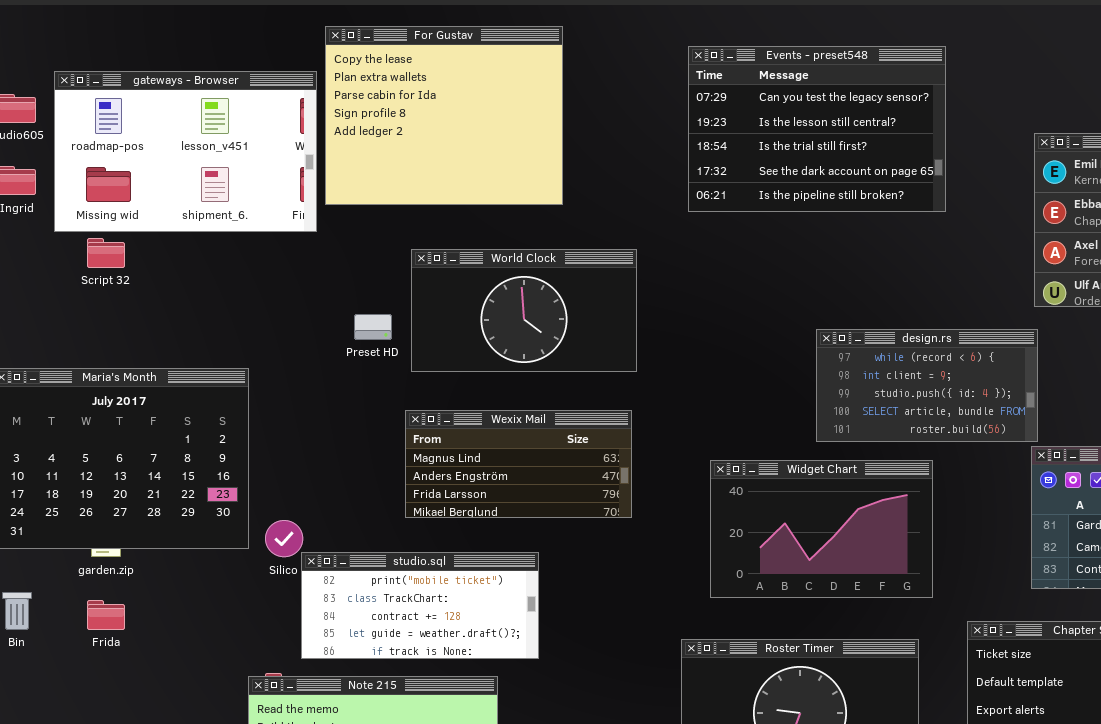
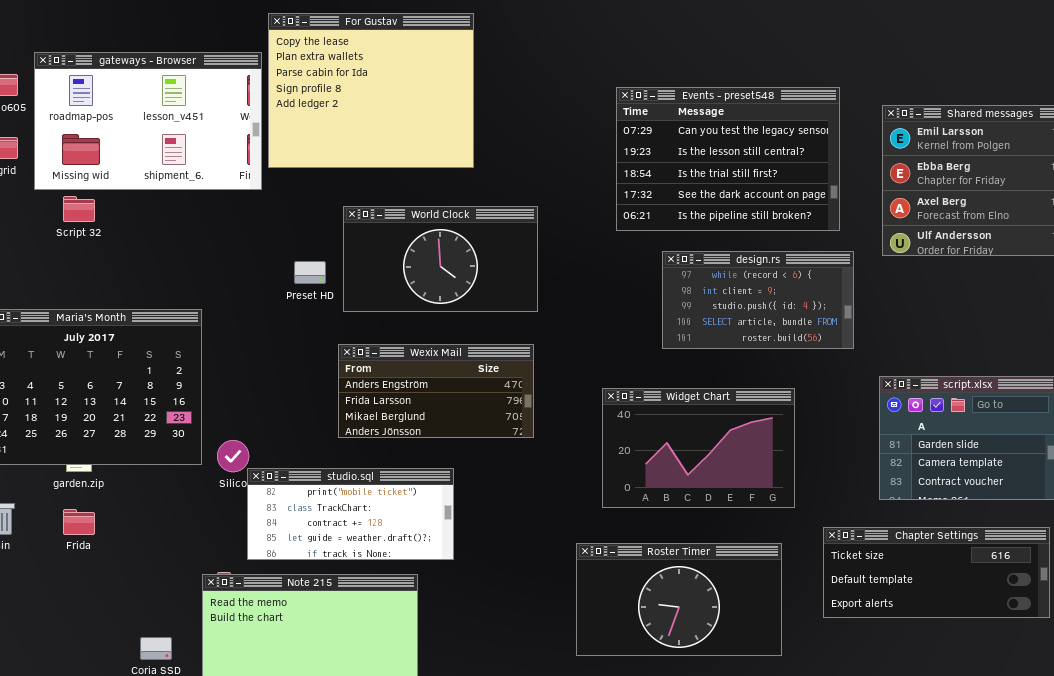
Events - preset548: [688,46,946,212] -> [616,87,840,231], moved
design.rs: [816,329,1038,442] -> [662,251,854,349], moved
Wexix Mail: [405,410,632,518] -> [338,344,534,438], scrolled down 1 row

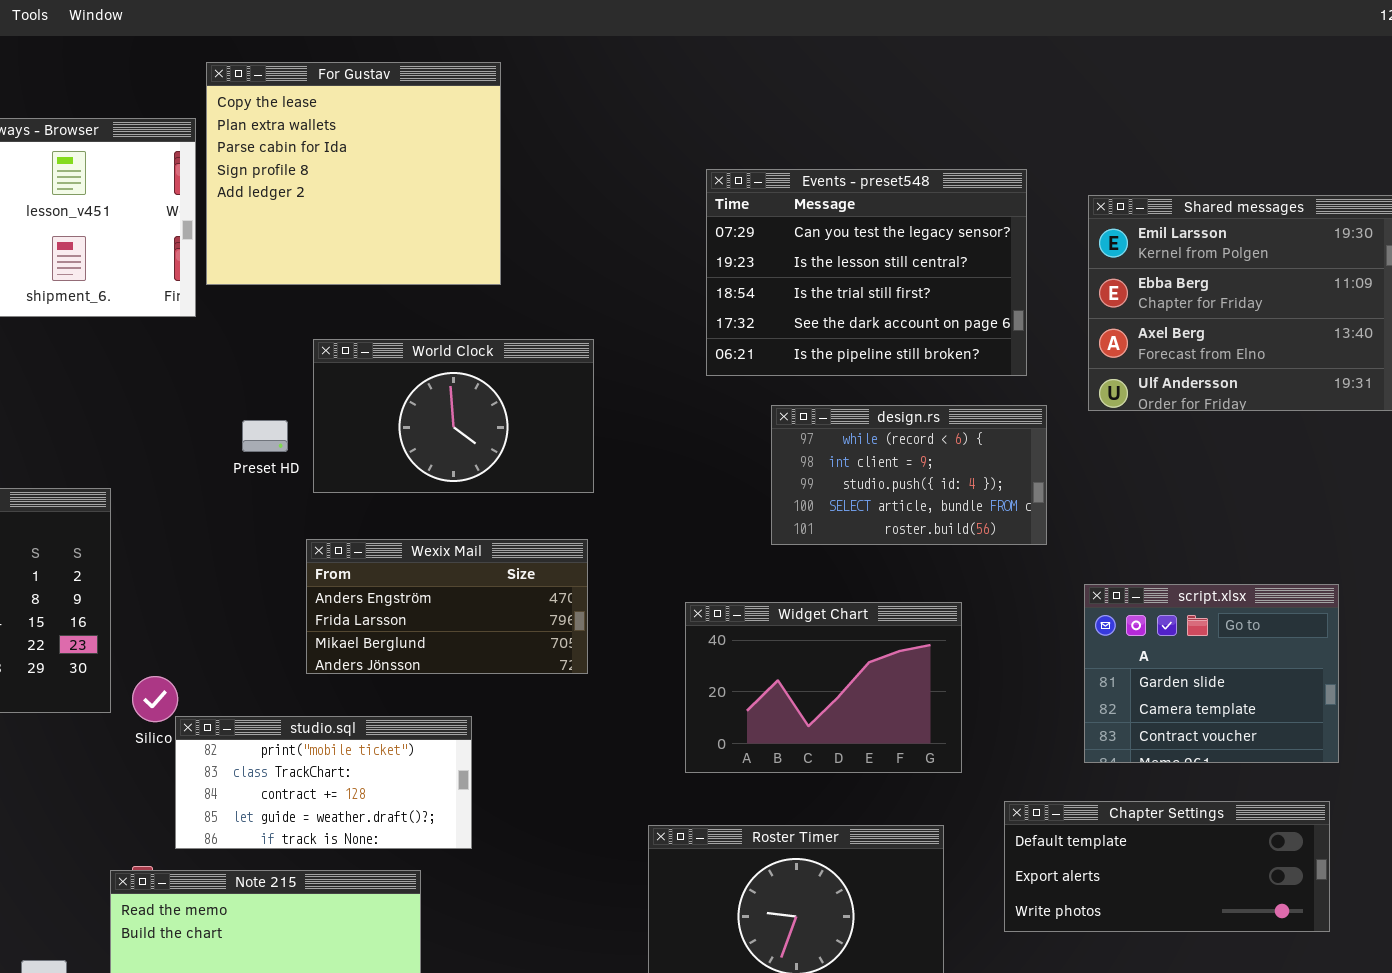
Chapter Settings: [823,527,1050,618] -> [1004,801,1330,932], scrolled down 1 row

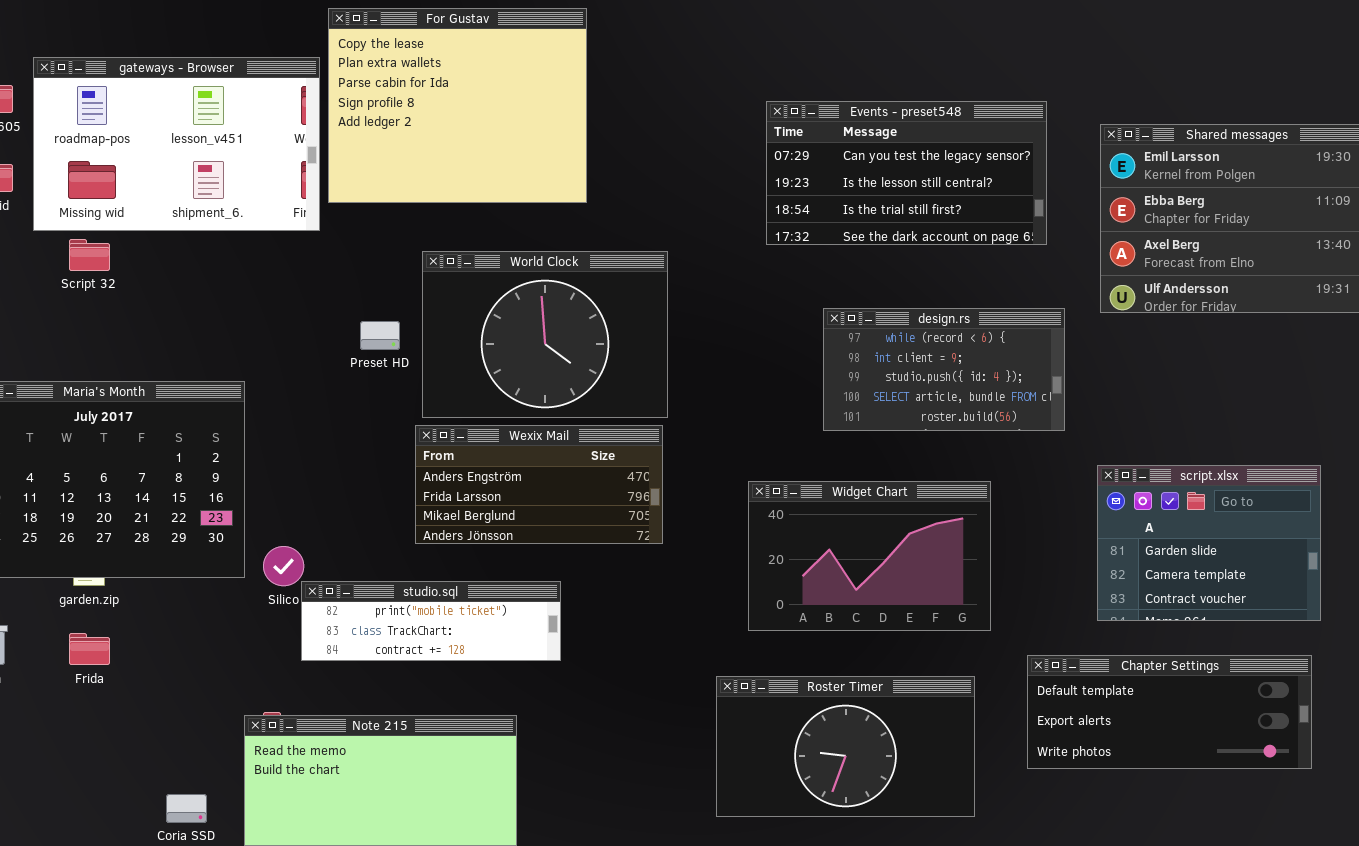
Events - preset548: [706,169,1027,376] -> [766,101,1047,245], resized
World Clock: [313,339,594,493] -> [422,251,668,418], resized
studio.sql: [175,716,472,849] -> [301,581,561,661], resized

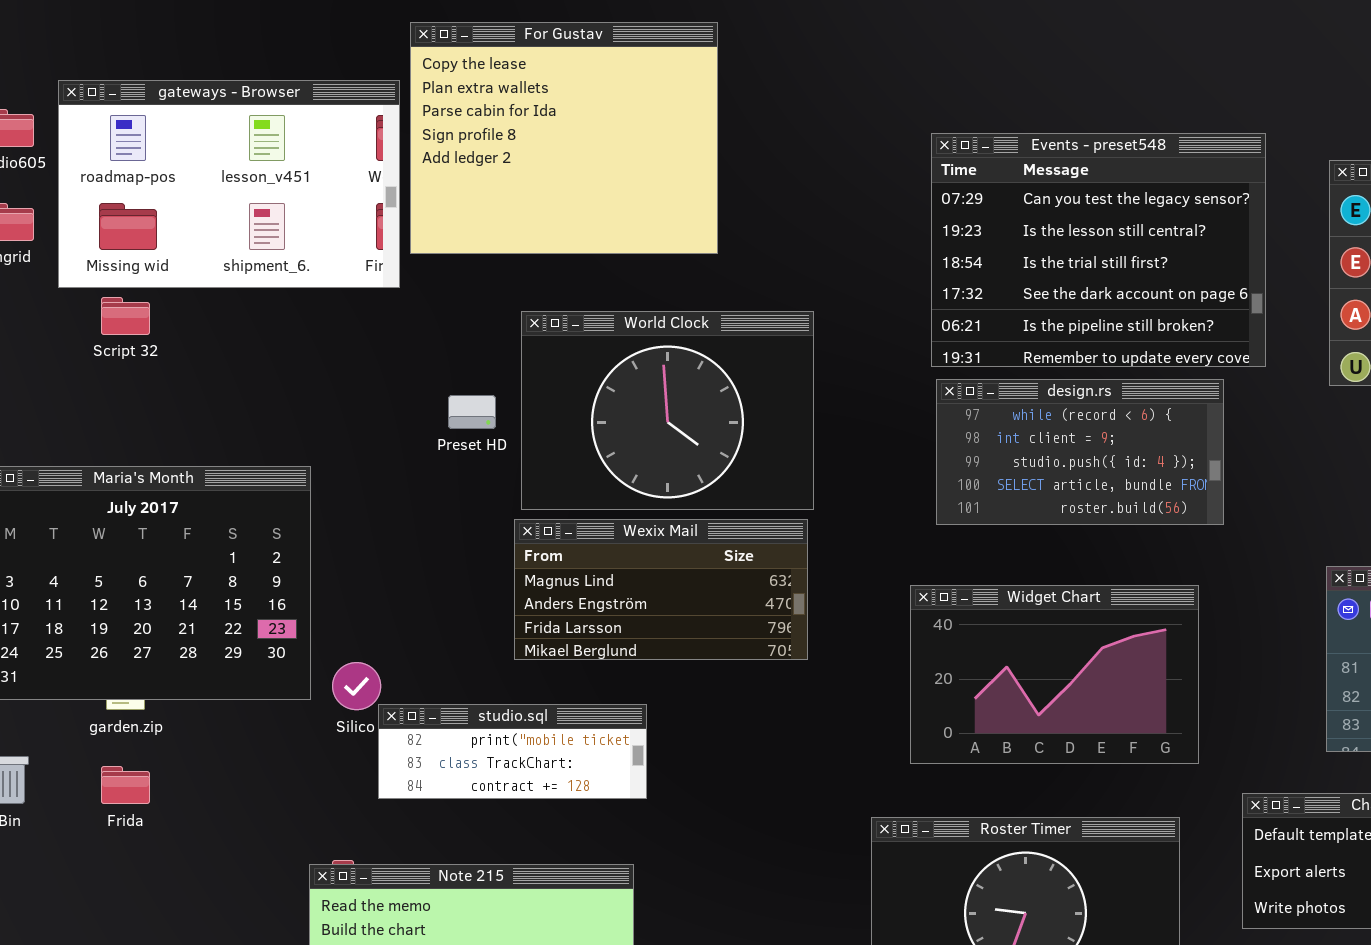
Events - preset548: [766,101,1047,245] -> [931,133,1266,367], resized
design.rs: [823,308,1065,431] -> [936,379,1224,525], moved
Wexix Mail: [415,425,663,544] -> [514,519,808,660], scrolled up 1 row
studio.sql: [301,581,561,661] -> [378,704,647,799], resized

